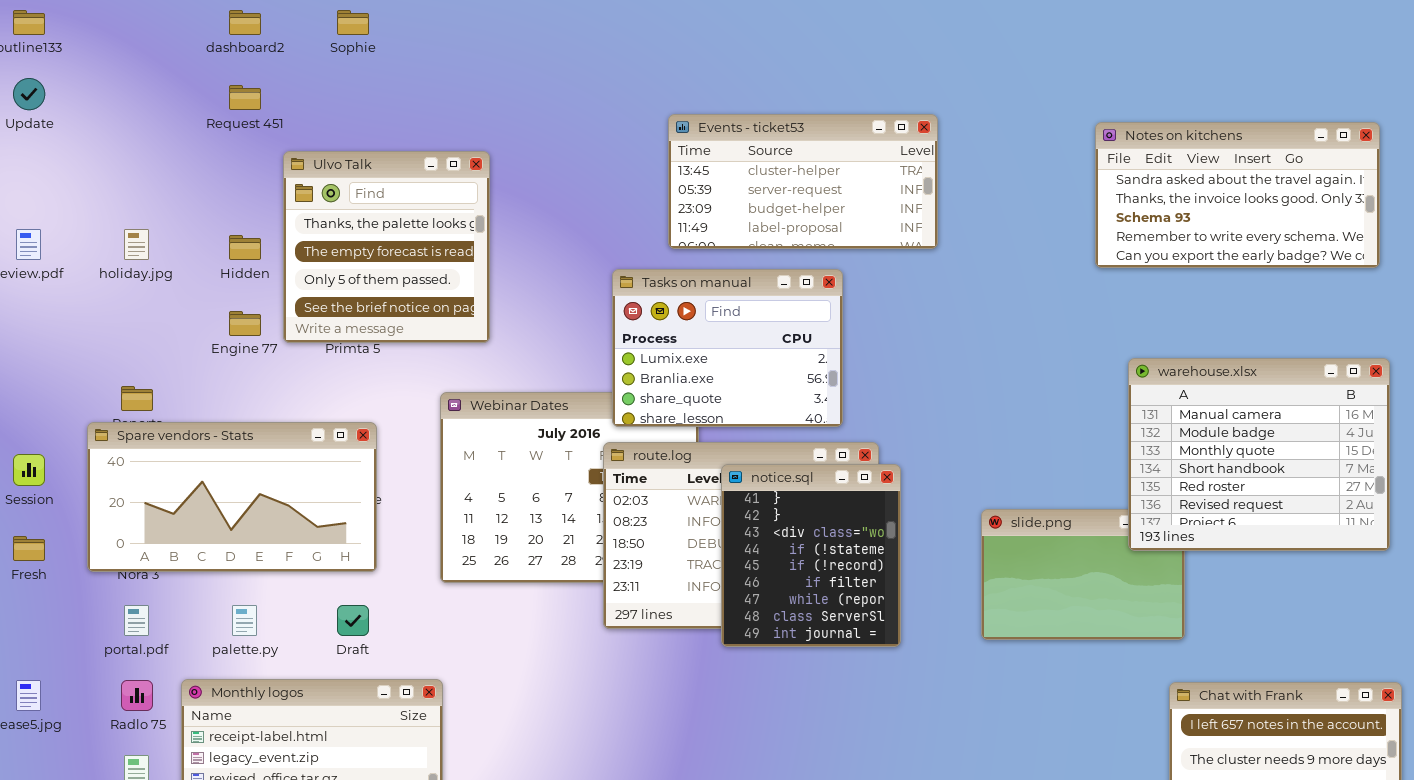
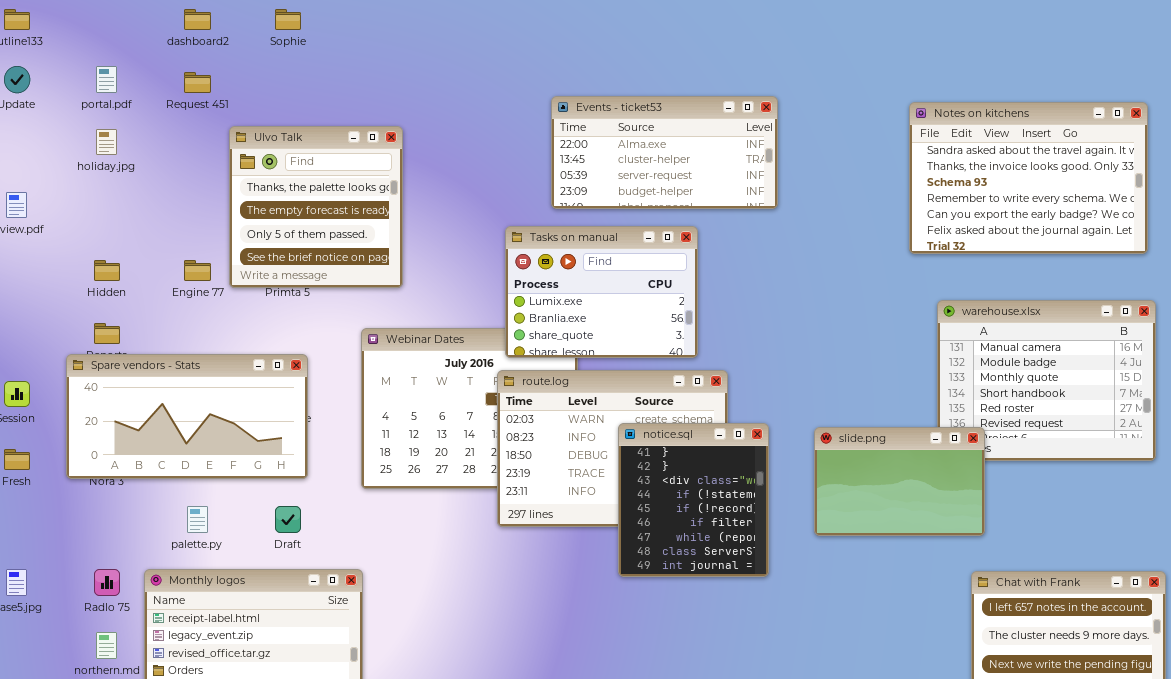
Events - ticket53: [668,114,938,249] -> [551,96,778,209], scrolled up 1 row
Notes on kitchens: [1095,122,1380,268] -> [909,102,1148,254], resized
holiday.jpg: [124,229,149,260] -> [96,129,117,155], moved
Hidden: [229,235,261,260] -> [94,260,120,281], moved
notice.sql: [721,464,901,647] -> [618,423,769,577], moved
slide.png: [981,509,1185,640] -> [814,427,985,536], raised
portal.pdf: [124,605,149,636] -> [96,66,117,93], moved

